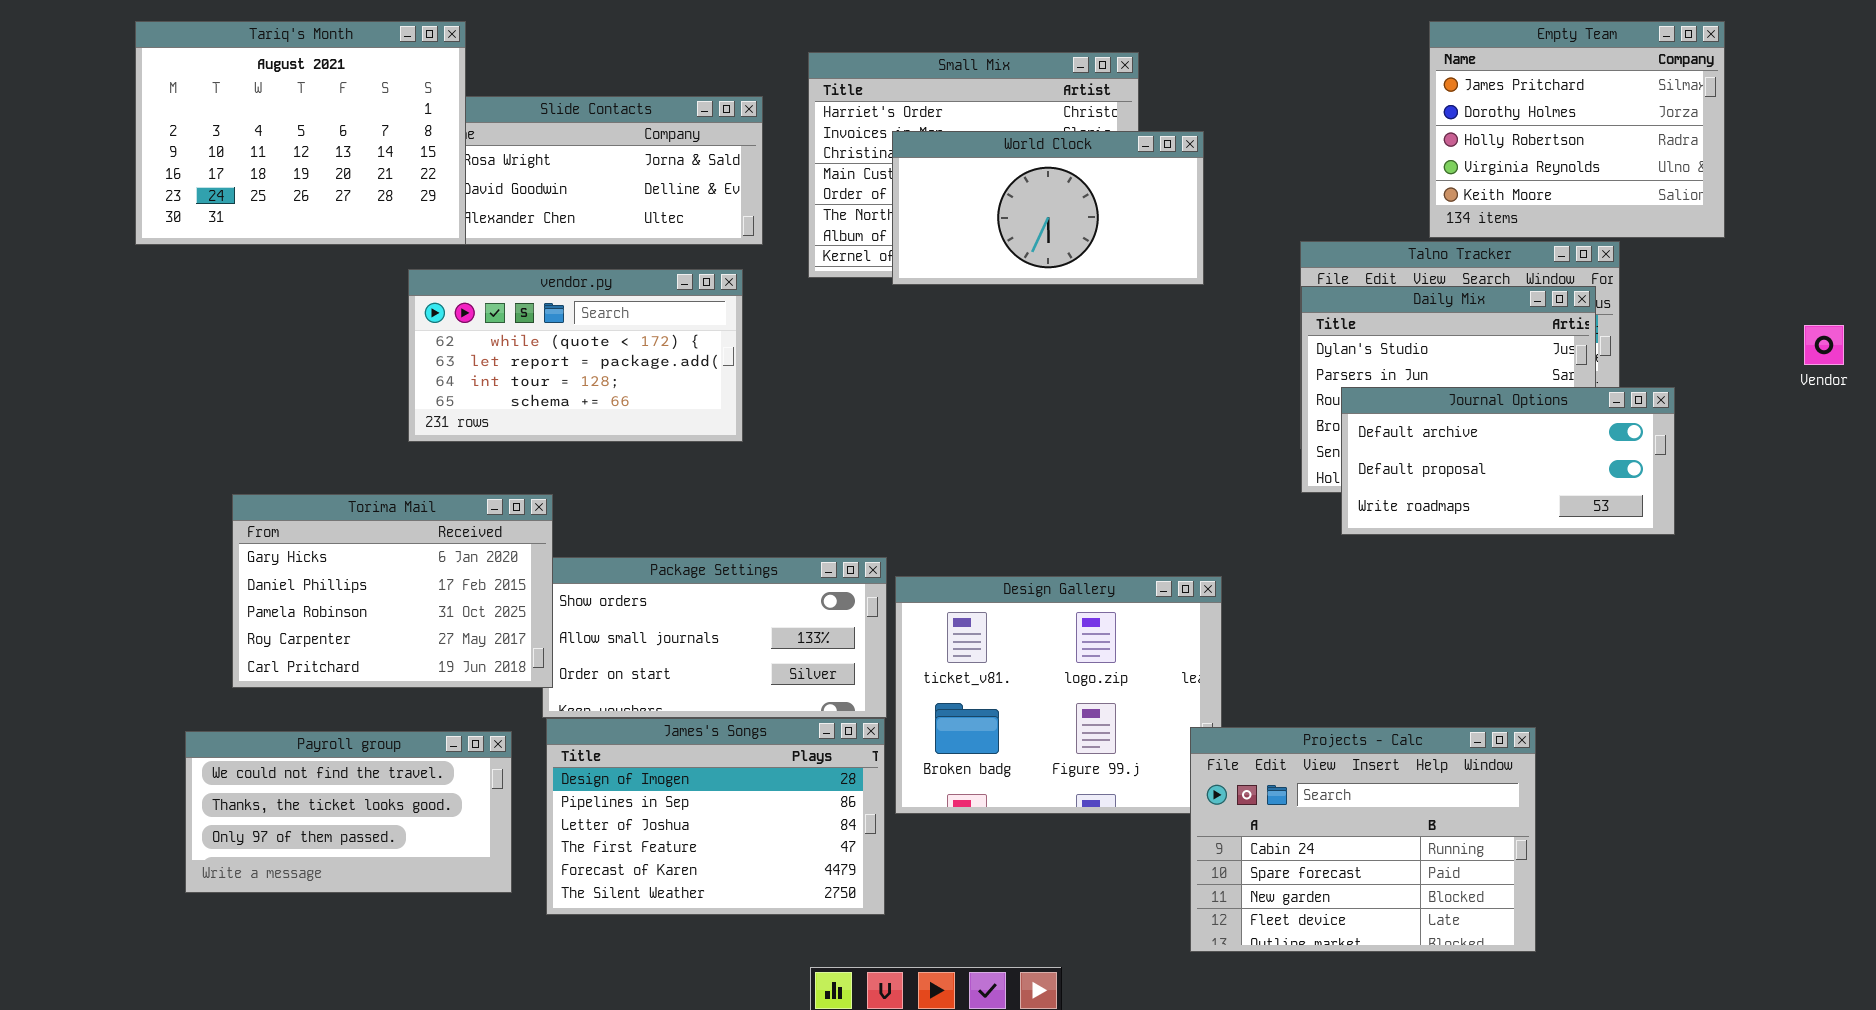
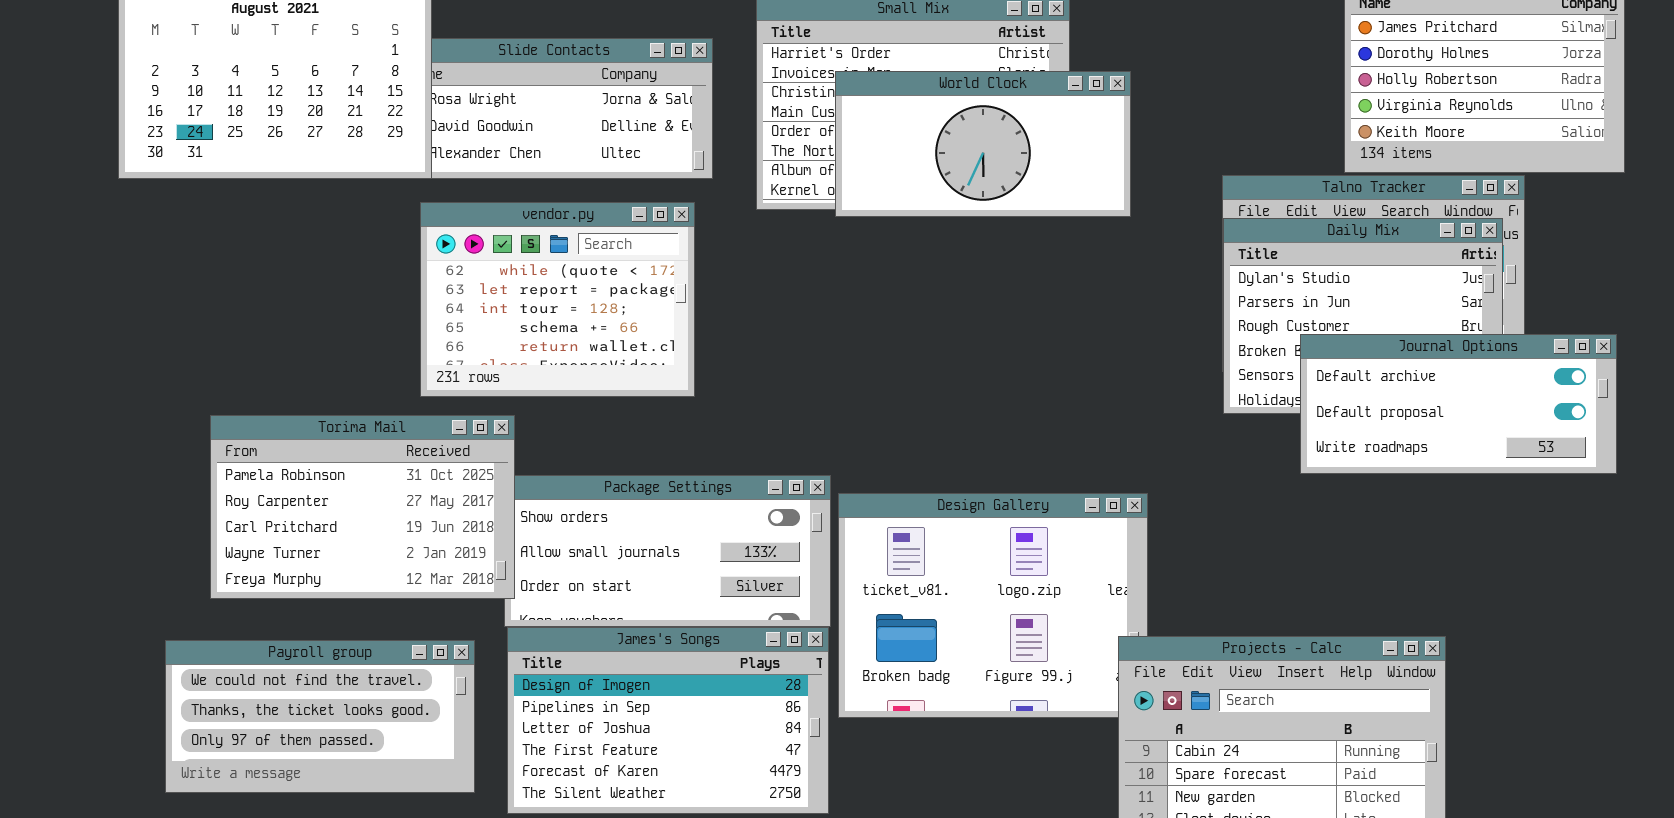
vendor.py: [408,269,743,442] -> [420,202,695,397], resized
Journal Options: [1341,387,1675,535] -> [1300,334,1617,474], moved
Torima Mail: [232,494,553,688] -> [210,415,515,599], scrolled down 2 rows

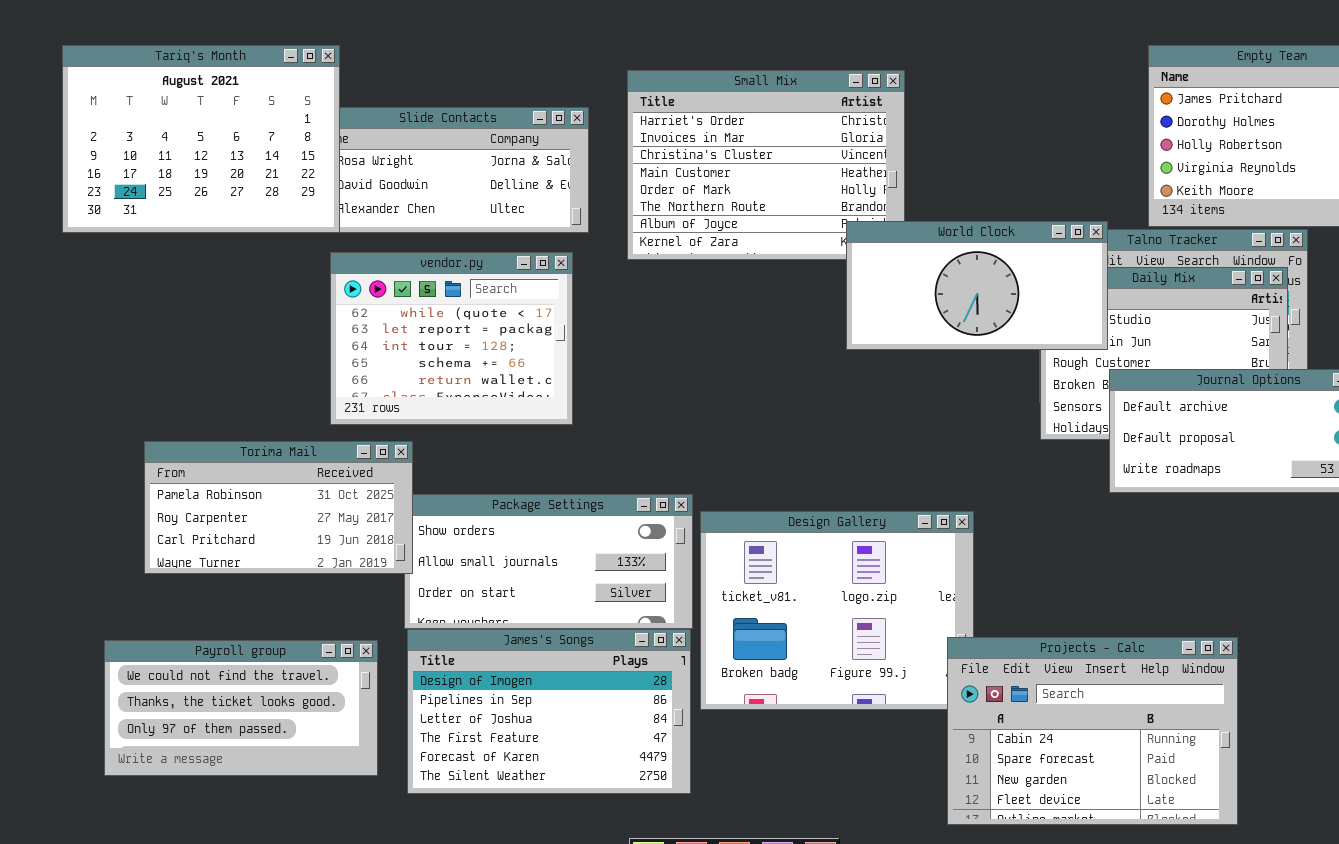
World Clock: [835,71,1131,217] -> [846,221,1108,350], moved
Torima Mail: [210,415,515,599] -> [144,441,413,574], resized

